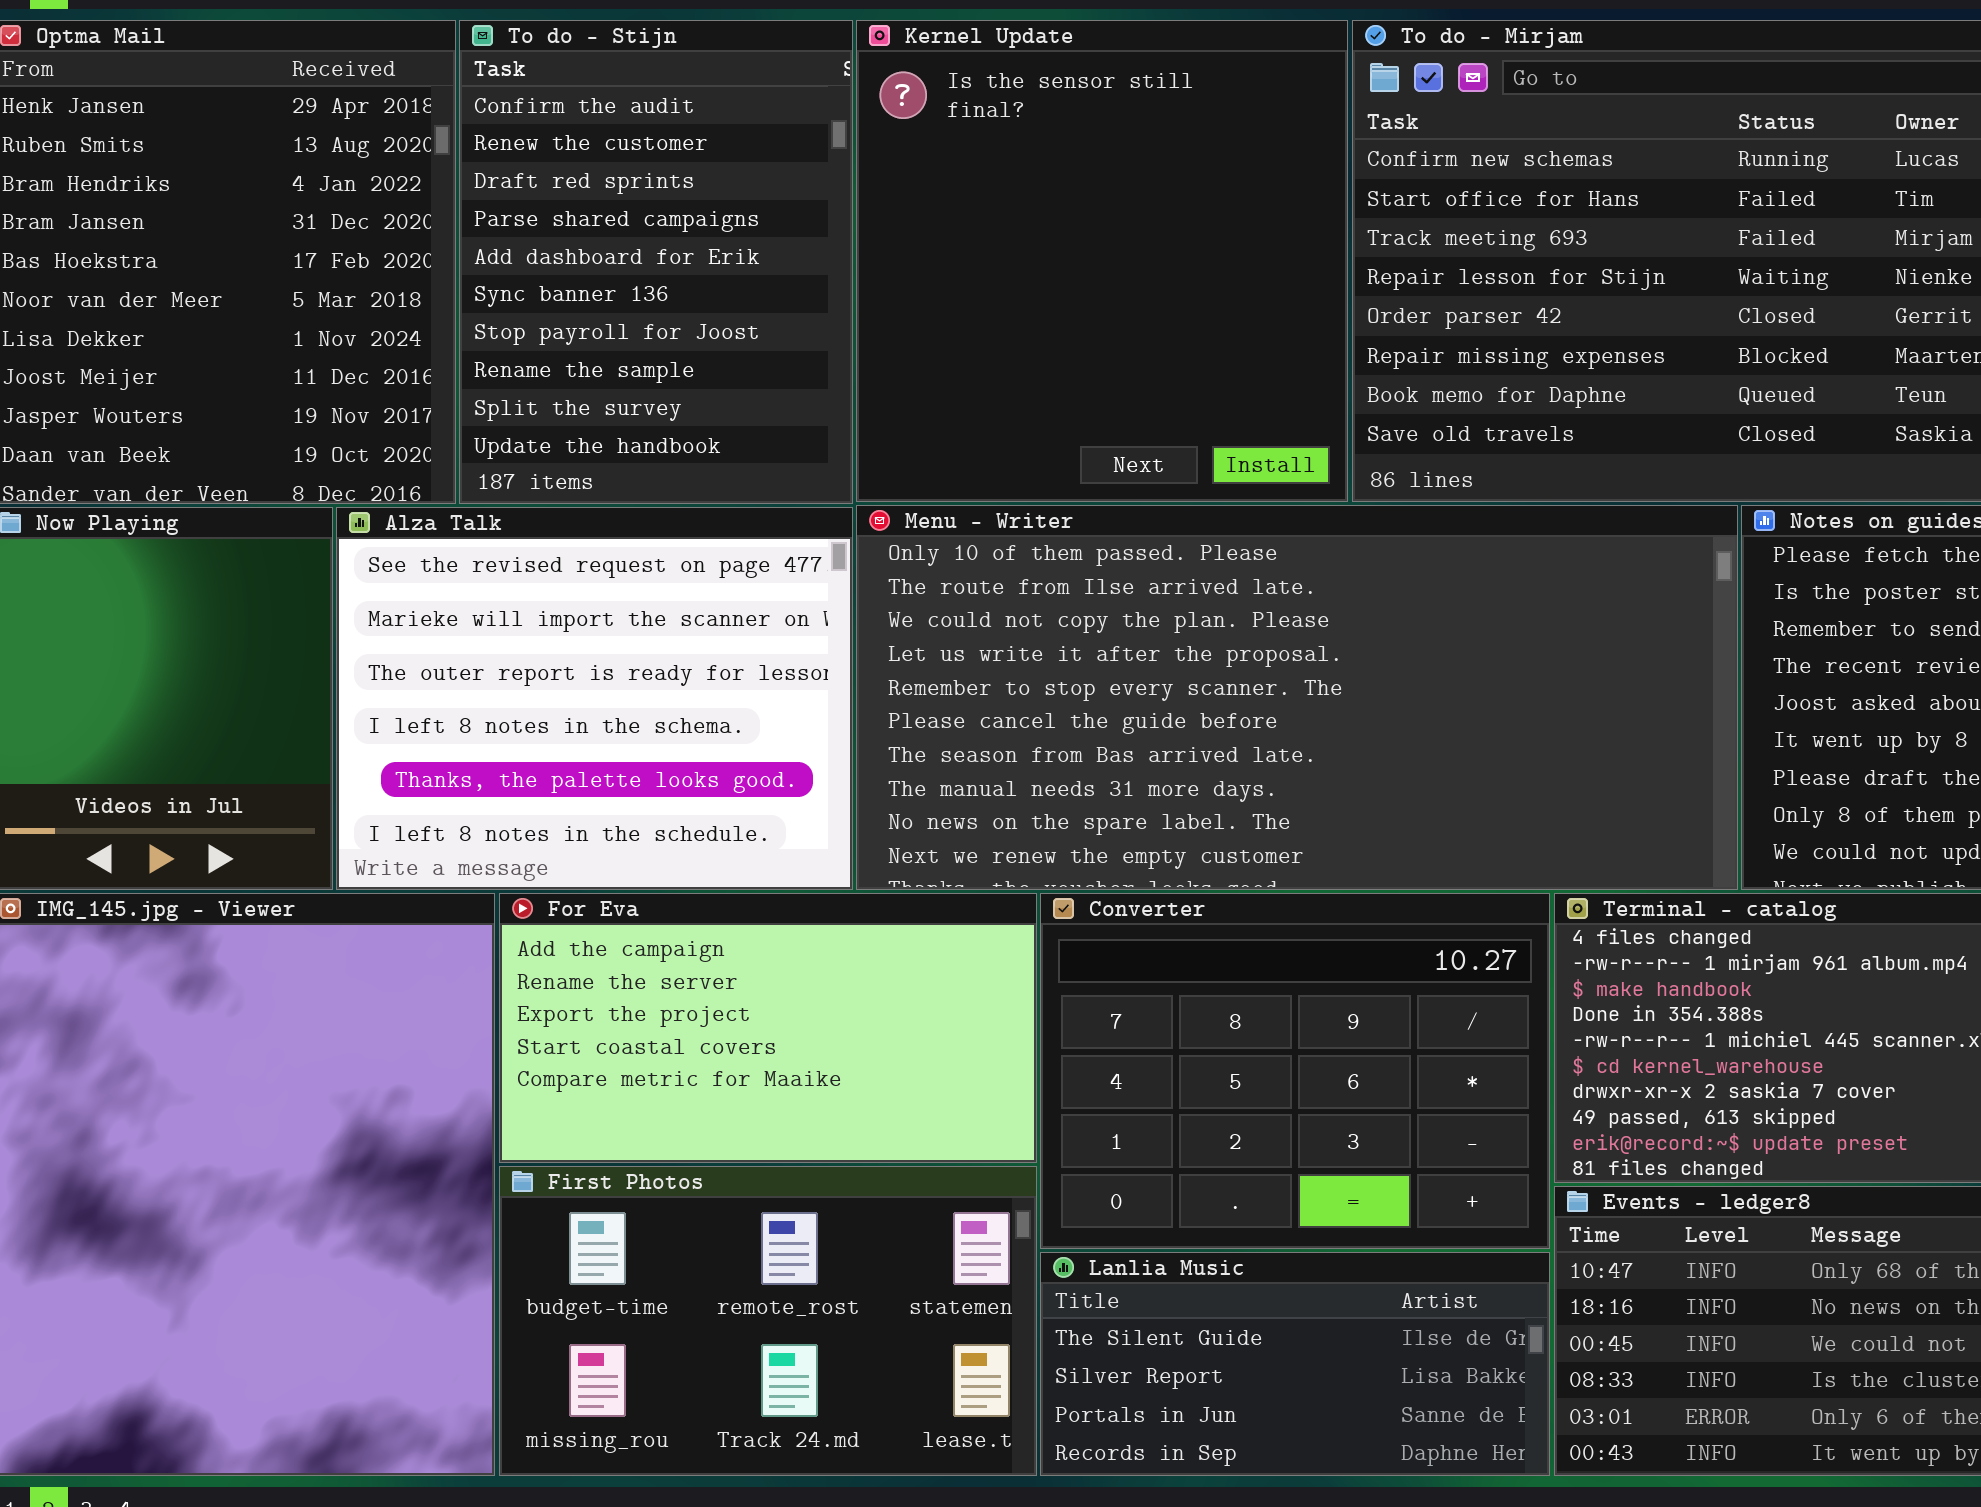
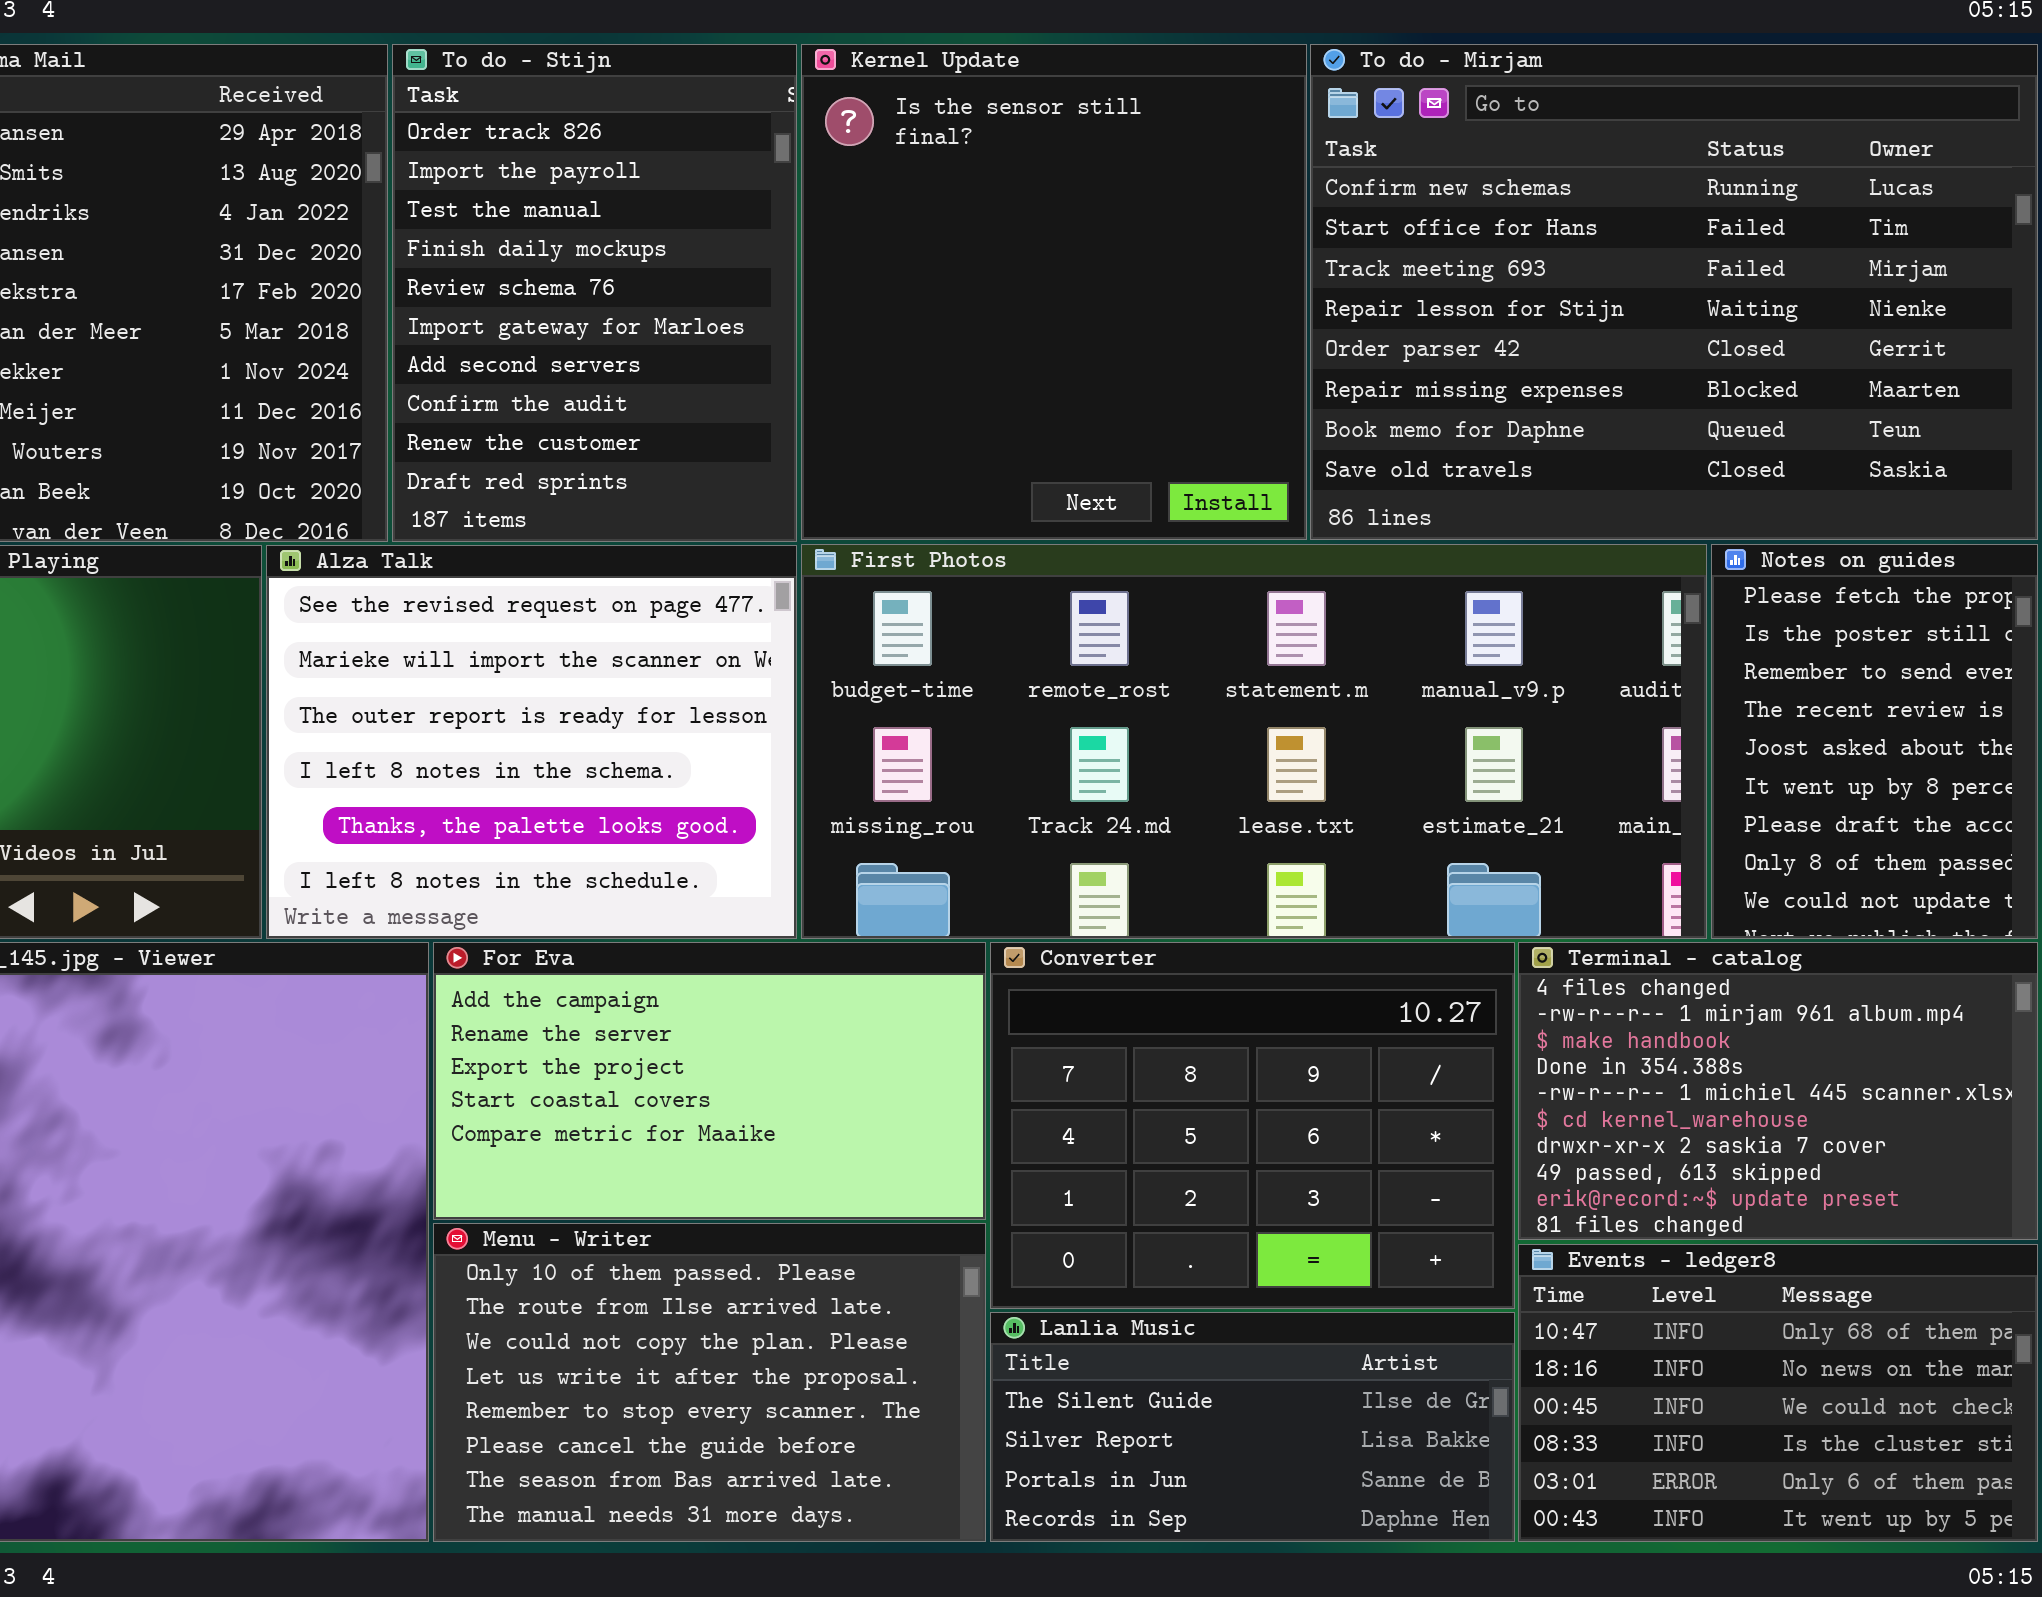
To do - Stijn: [459,20,853,504] -> [392,44,797,542], scrolled up 7 rows
Menu - Writer: [856,505,1738,890] -> [433,1223,986,1542], moved, resized
First Photos: [499,1166,1037,1476] -> [801,544,1707,939], moved, resized

